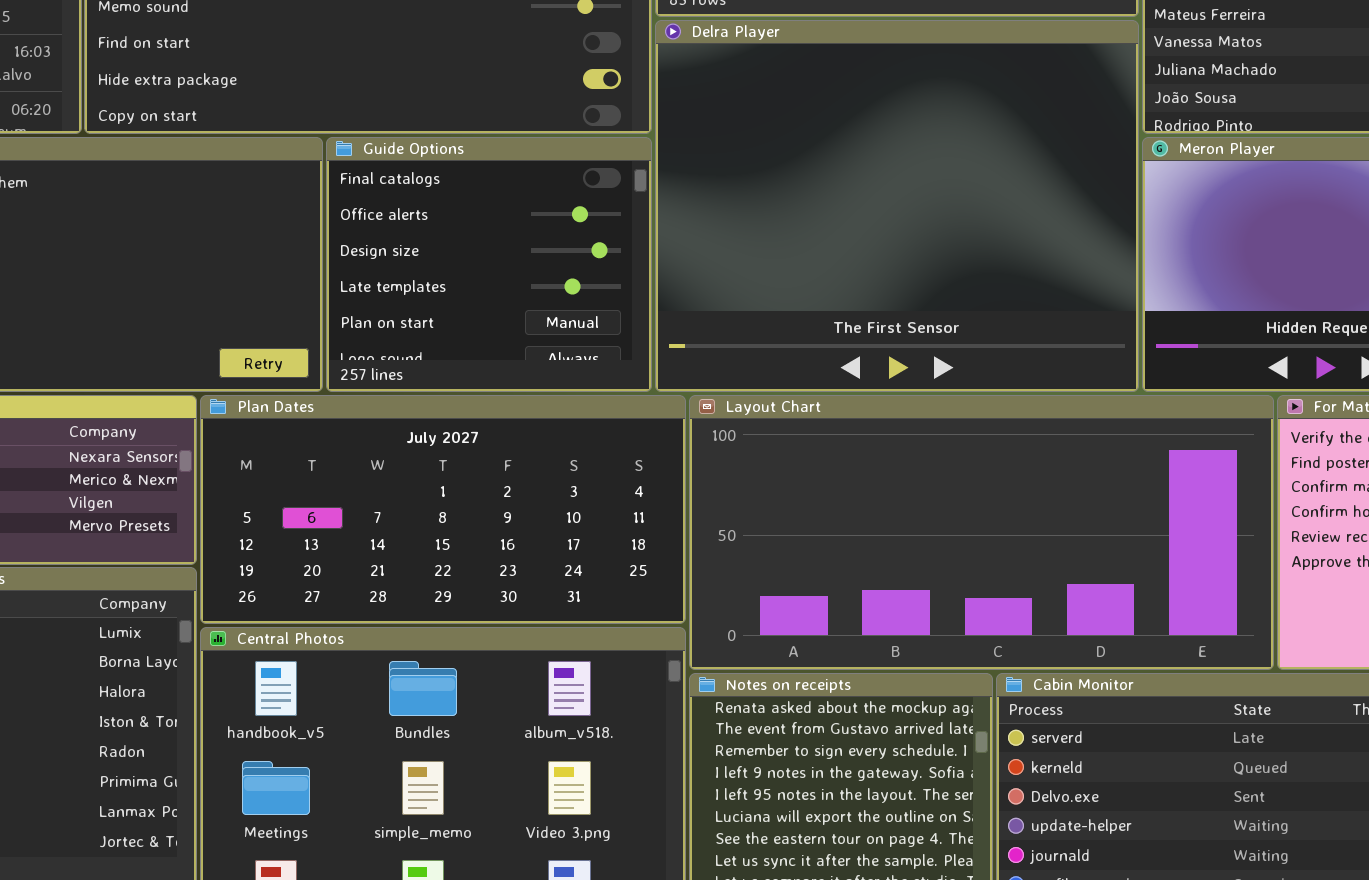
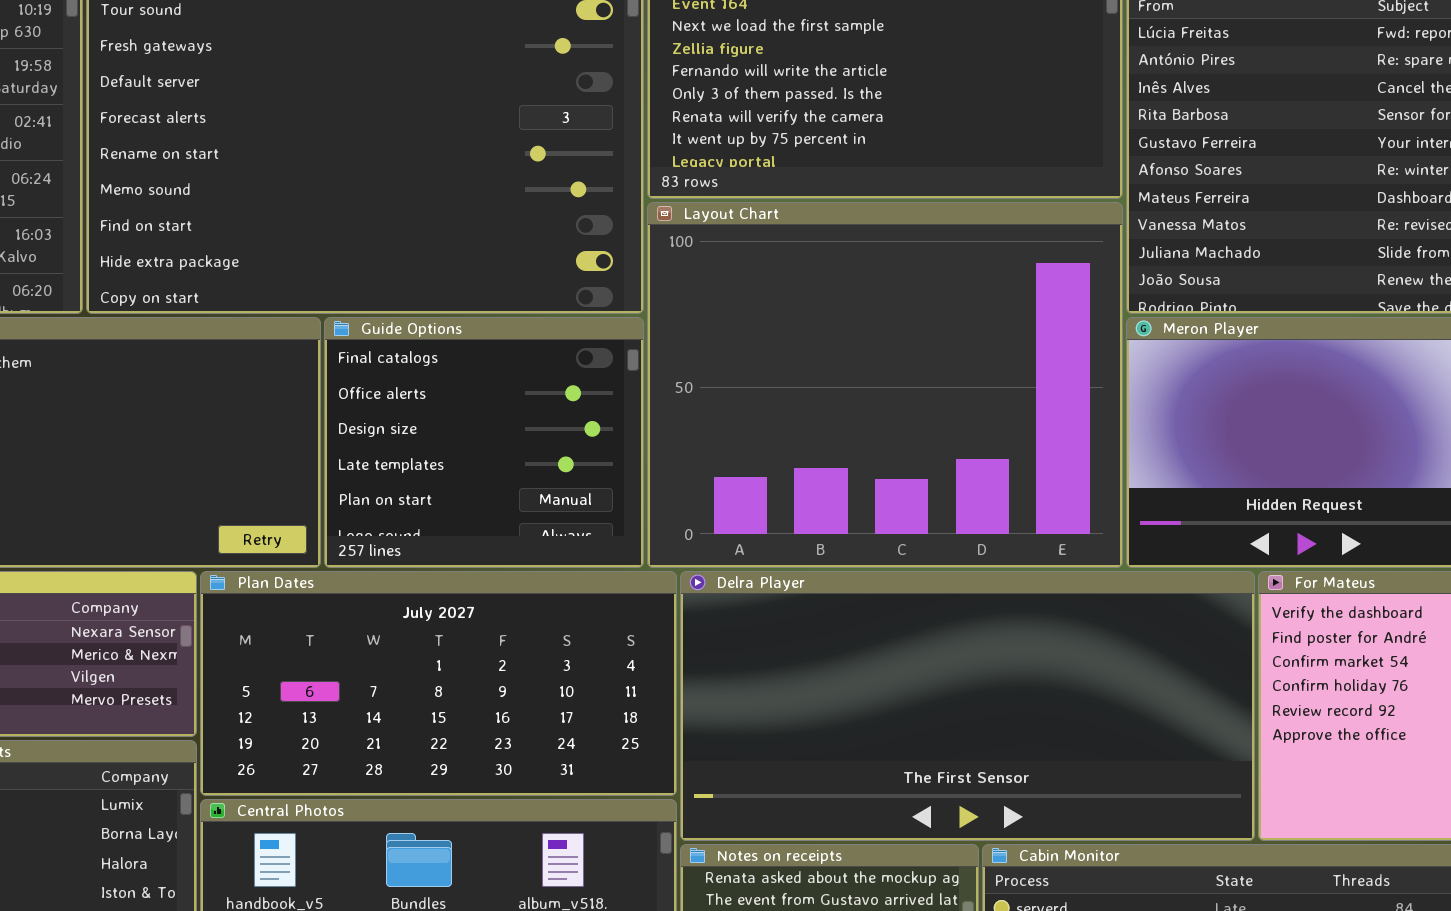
Delra Player: [655,20,1139,392] -> [680,571,1255,841], moved, resized
Layout Chart: [689,395,1274,670] -> [647,202,1123,568], moved, resized

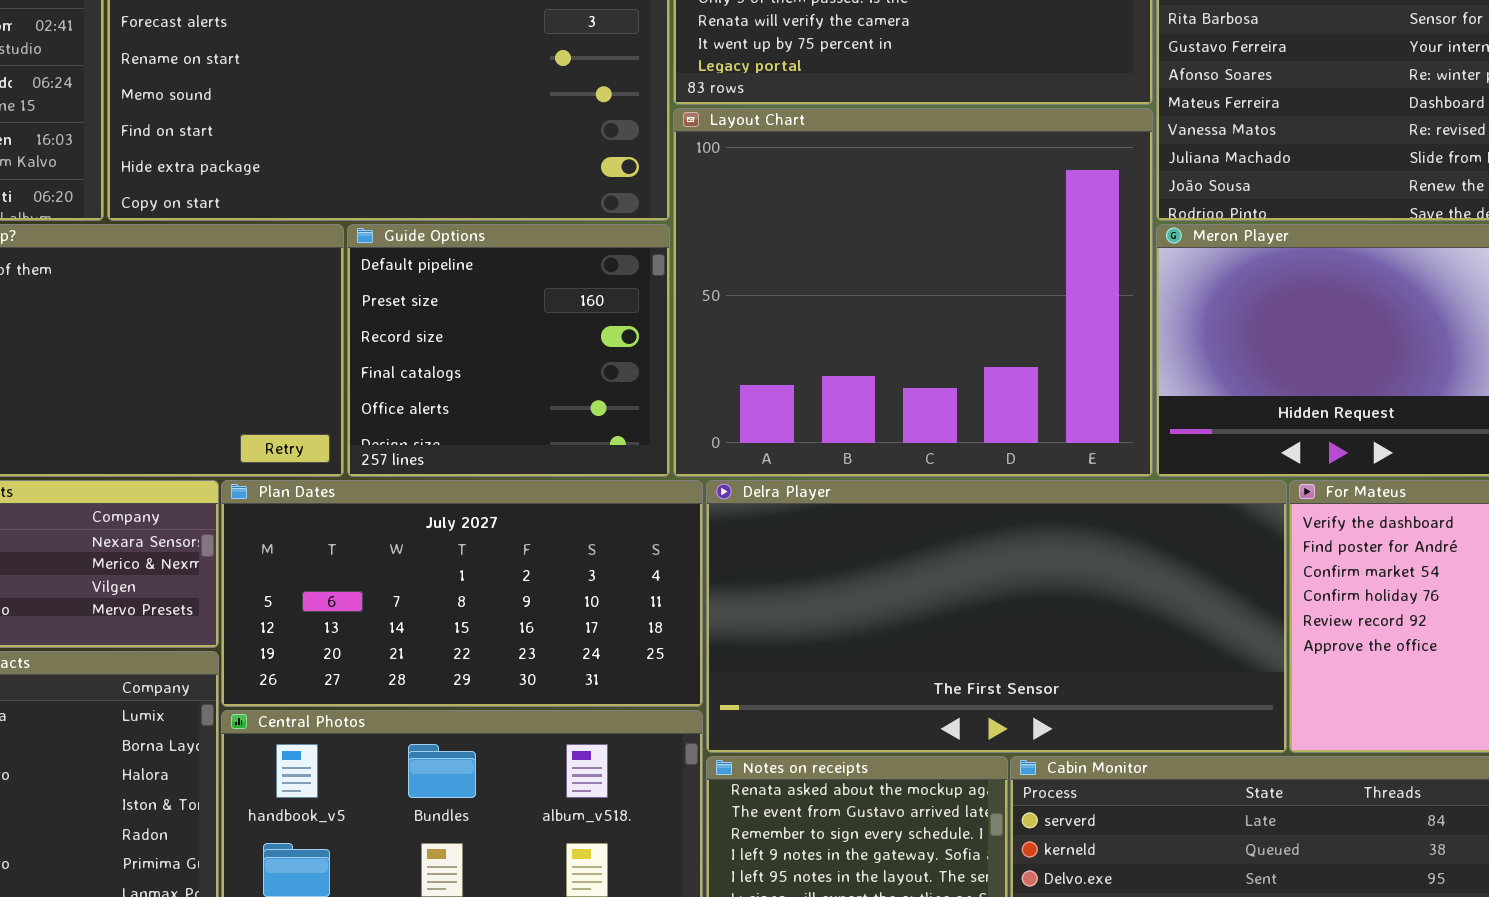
Guide Options: [324,317,644,568] -> [347,224,670,477], scrolled up 3 rows

